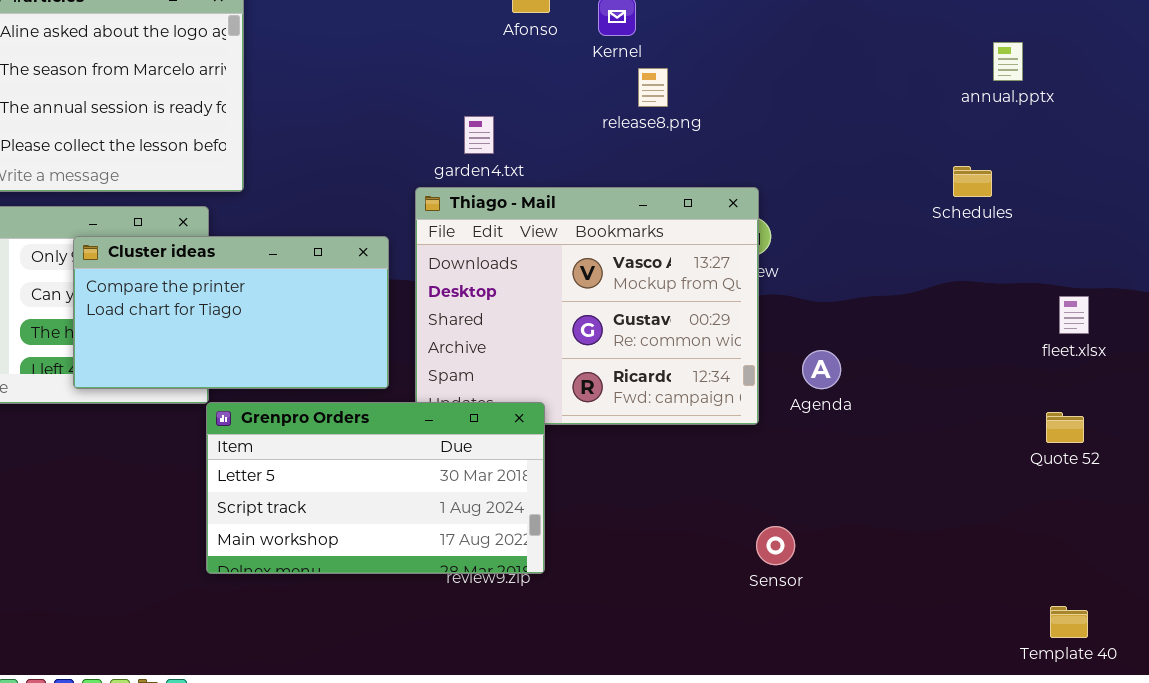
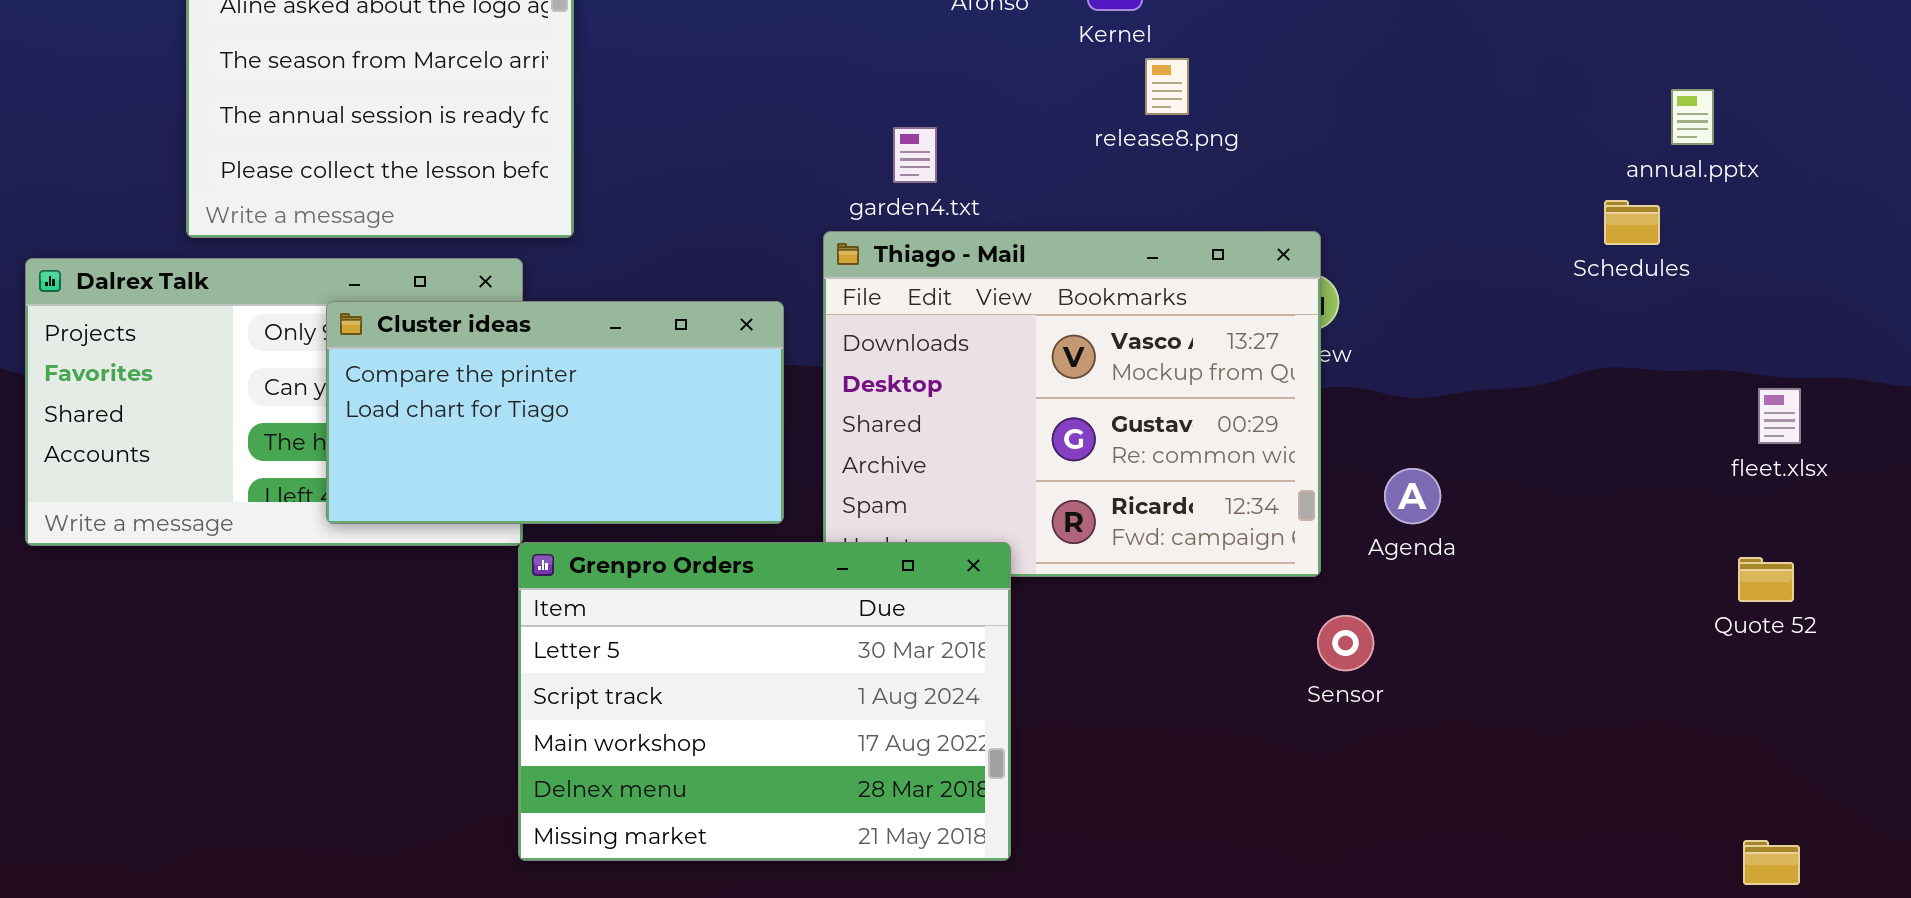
annual.pptx: [993,42,1023,81] -> [1671,89,1714,145], moved
Grenpro Orders: [206,402,545,574] -> [518,542,1011,861], resized
Sensor: [756,526,795,565] -> [1317,615,1374,671], moved

